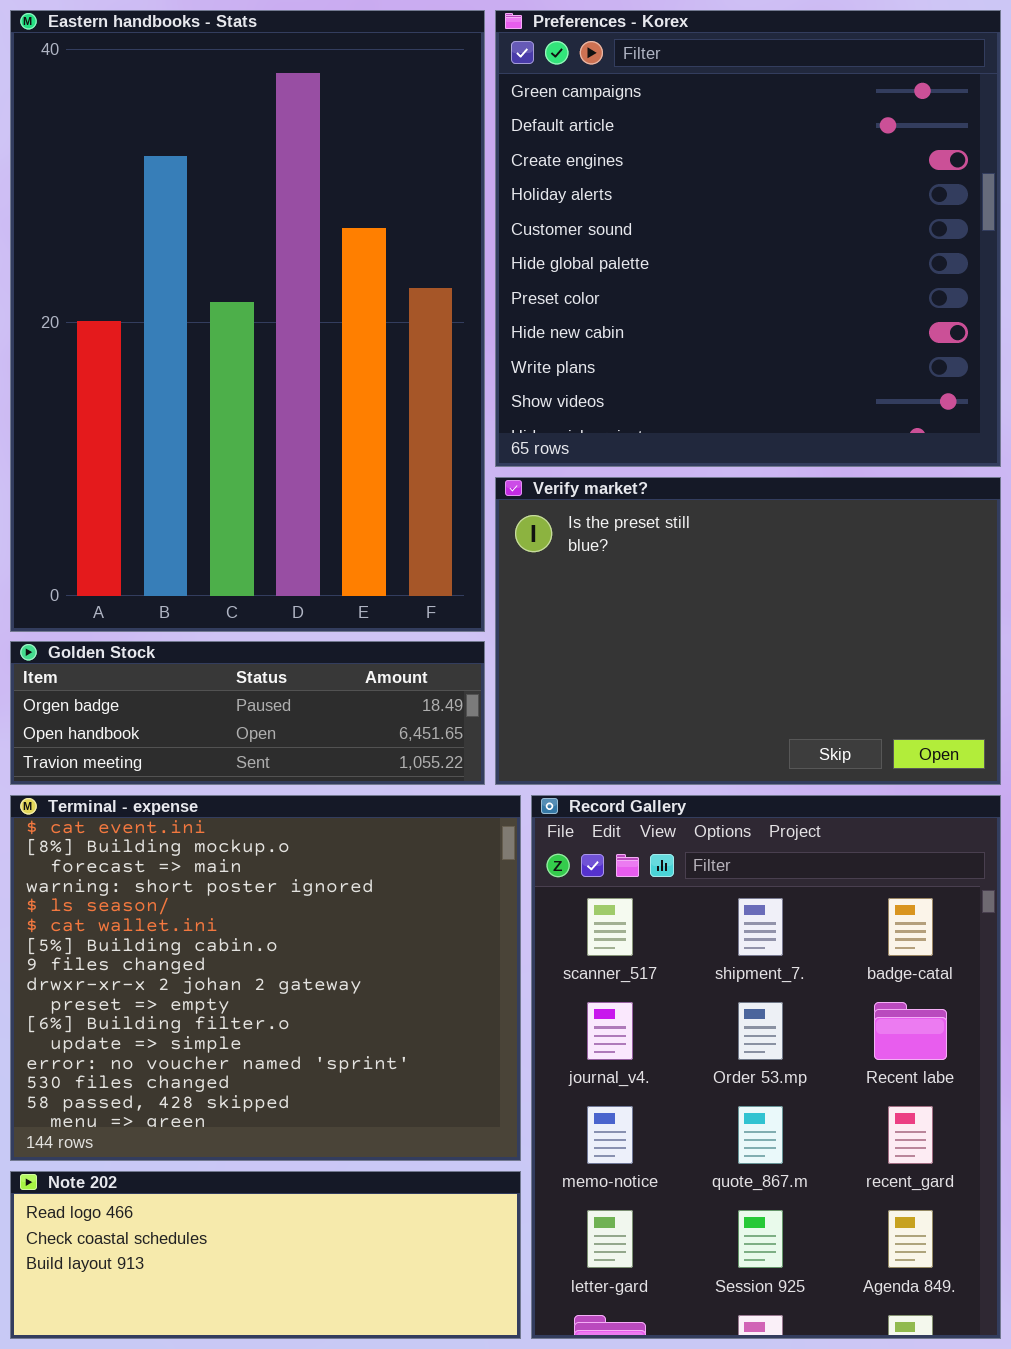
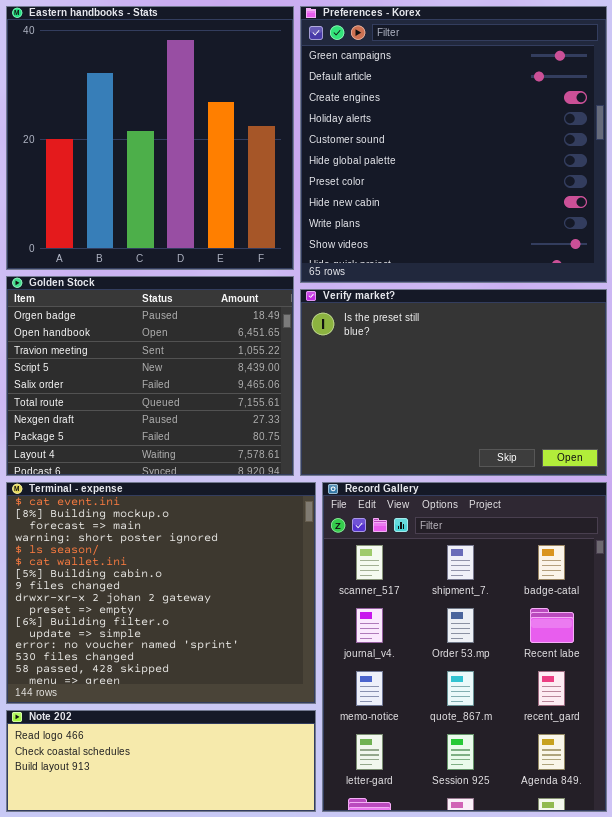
Eastern handbooks - Stats: [10,10,485,632] -> [6,6,294,270], resized
Golden Stock: [10,641,485,785] -> [6,276,294,476], resized

